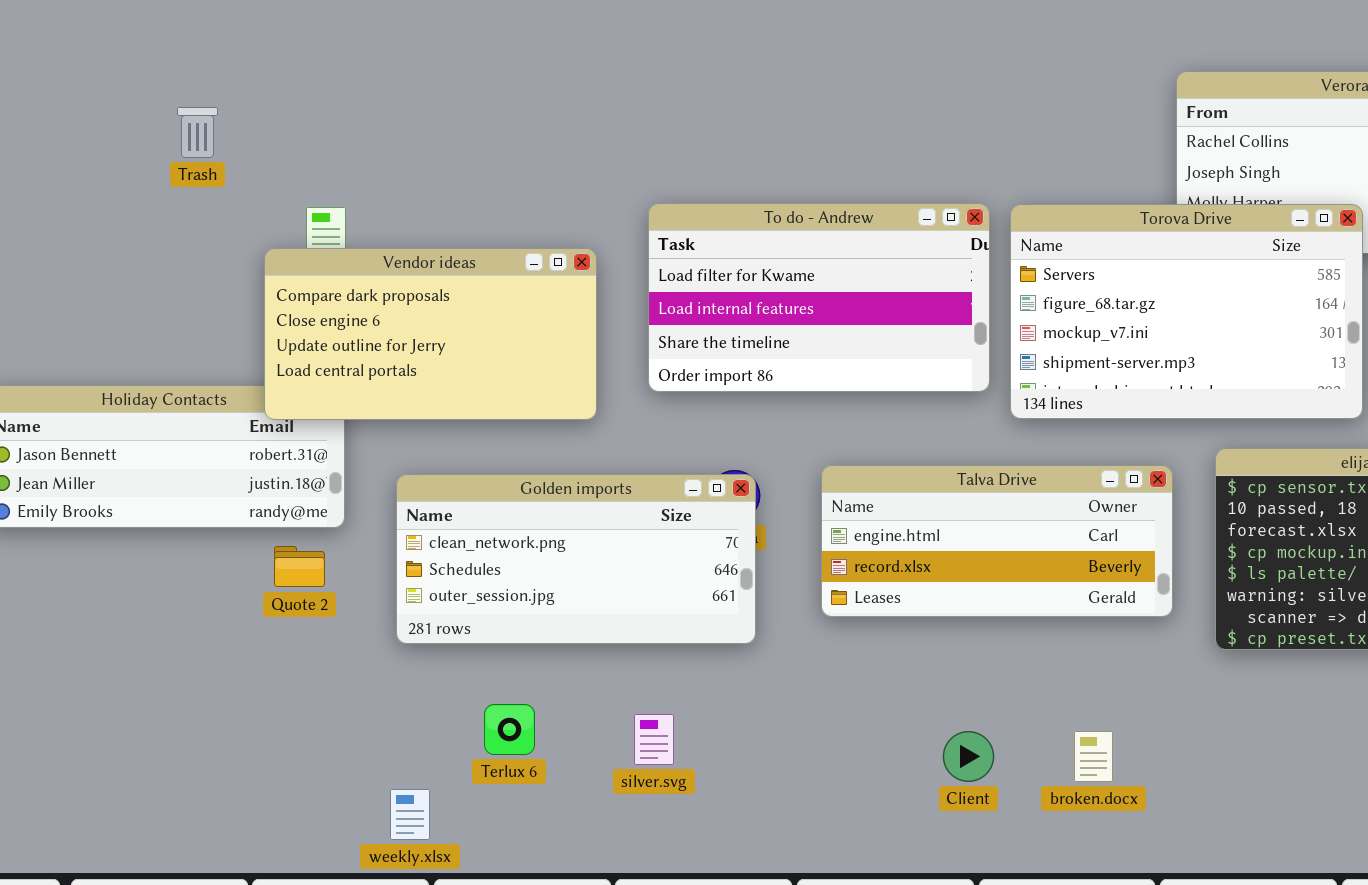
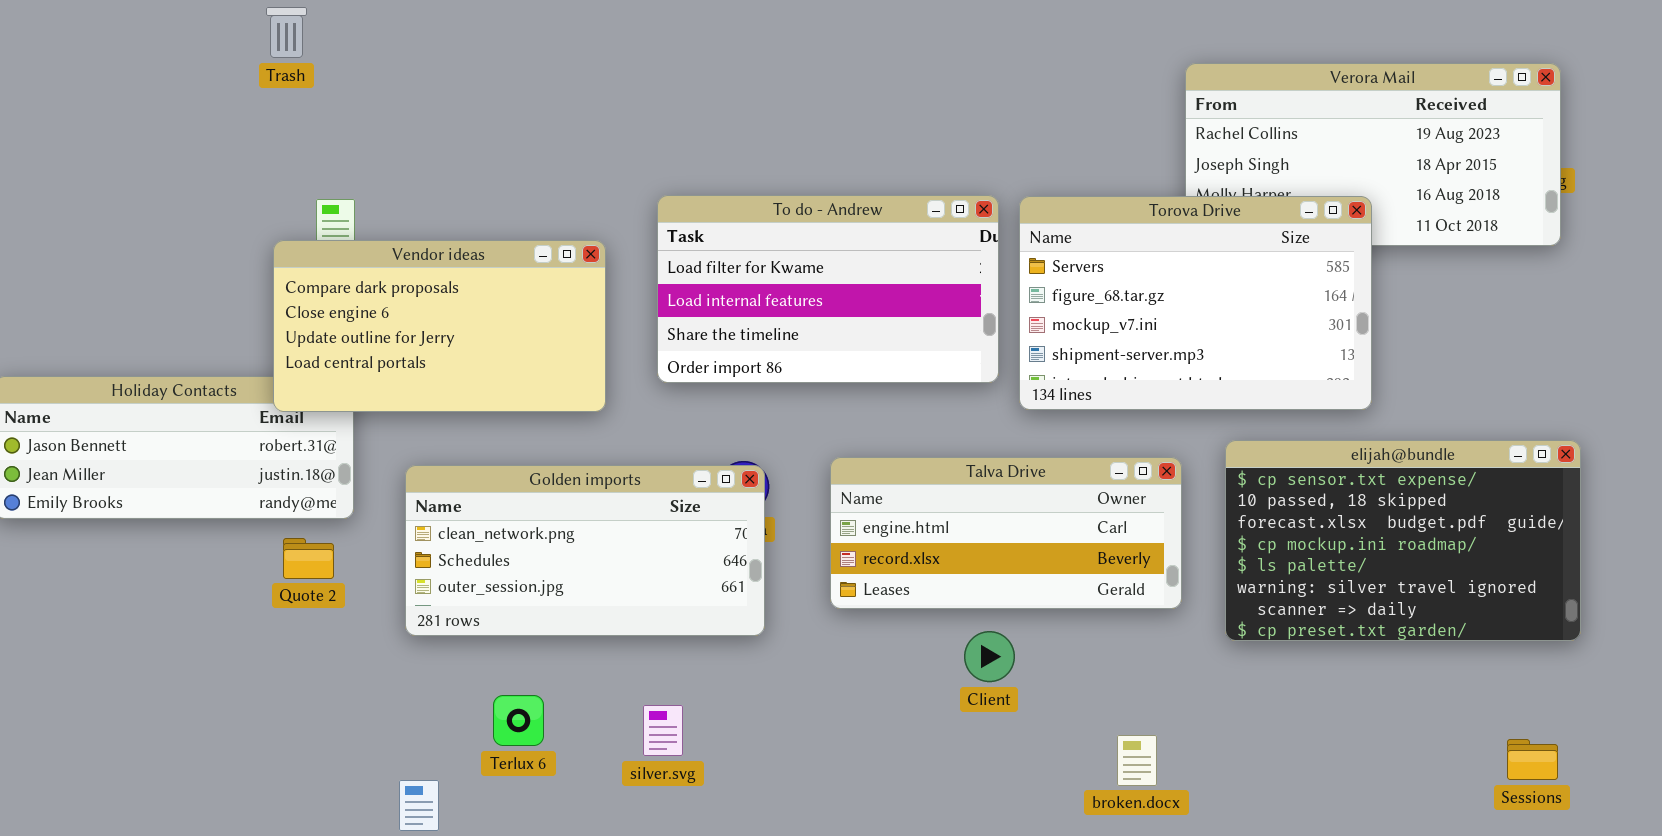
Trash: [177,107,218,158] -> [266,7,307,58], moved
Client: [943,731,994,782] -> [964,631,1015,682], moved
broken.docx: [1074,731,1113,782] -> [1117,735,1157,786], moved

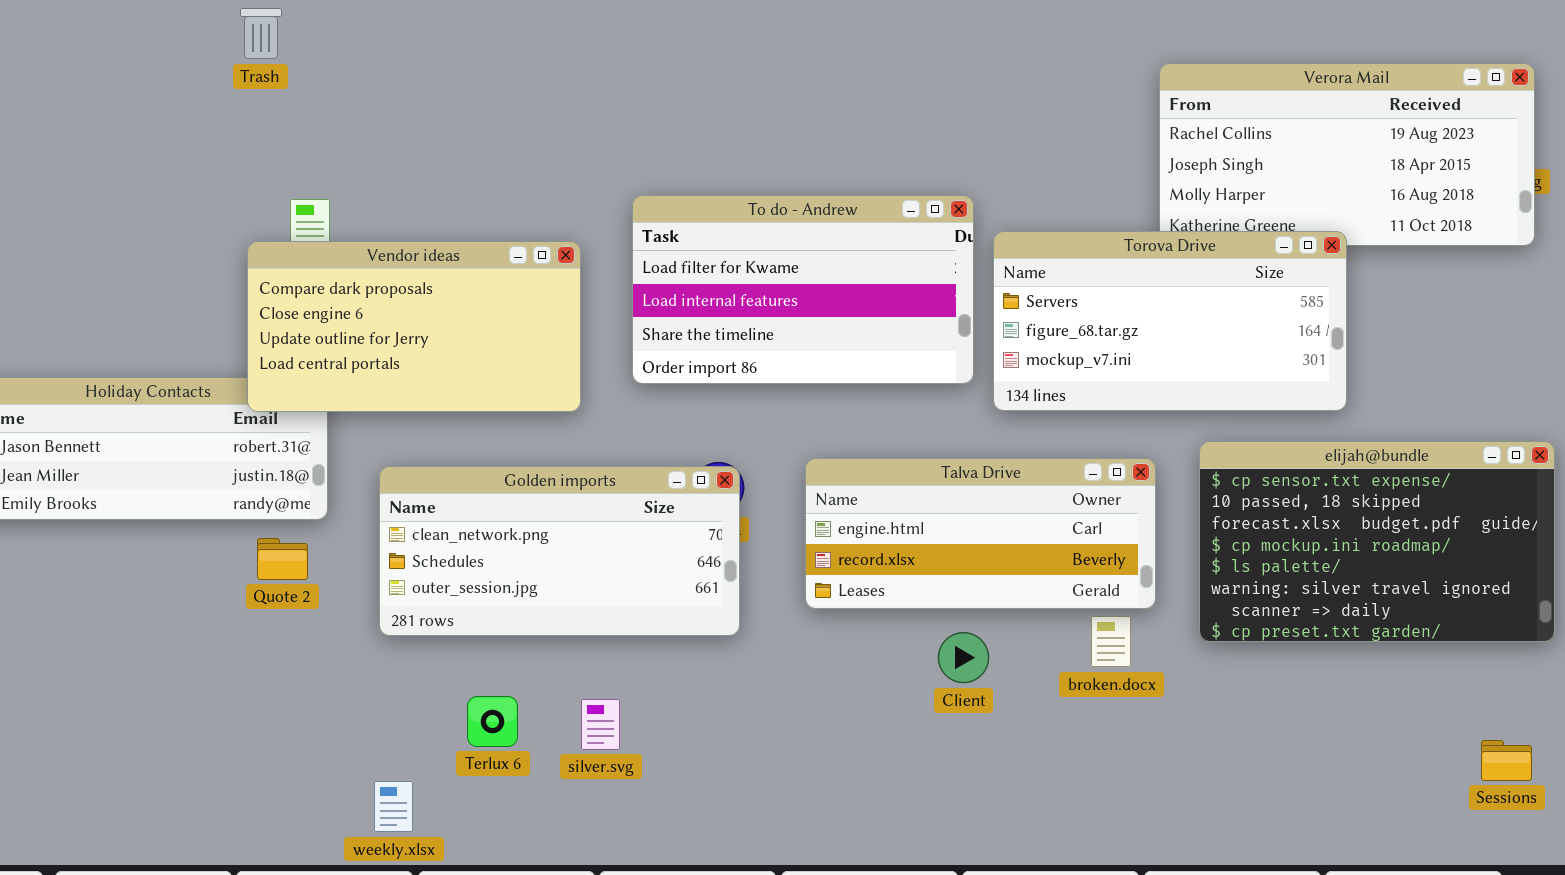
Torova Drive: [1019,196,1372,410] -> [993,231,1347,411], resized
silver.svg: [643,705,683,756] -> [581,699,620,750], moved
broken.docx: [1117,735,1157,786] -> [1091,616,1131,667], moved

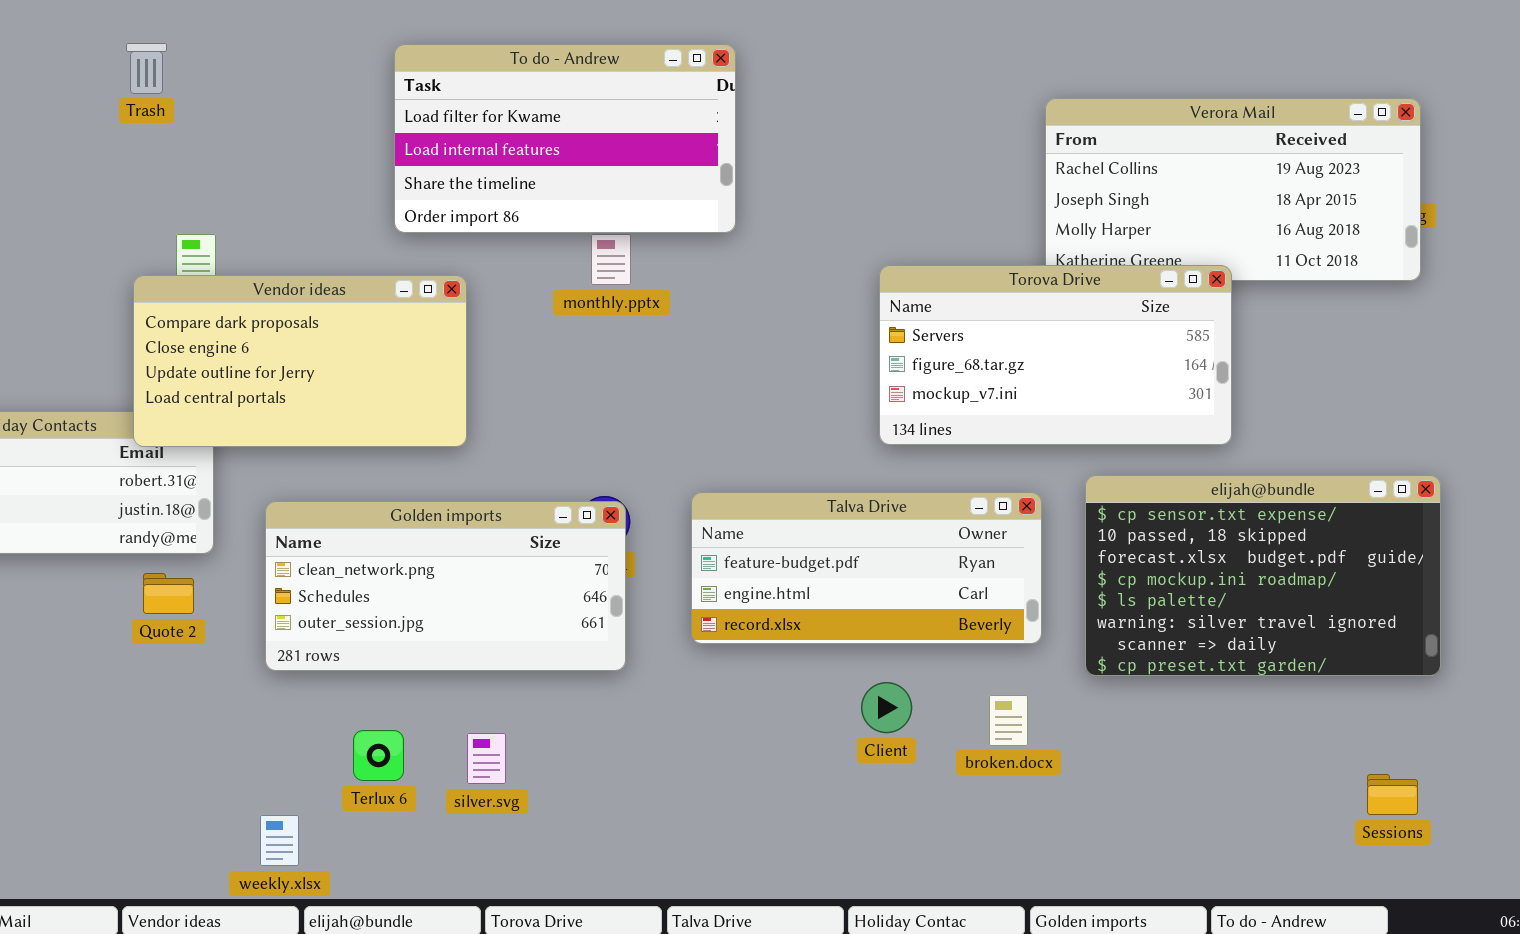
To do - Andrew: [632,195,974,384] -> [394,44,736,233], moved
Talva Drive: [805,458,1156,609] -> [691,492,1042,644], scrolled up 1 row
broken.docx: [1091,616,1131,667] -> [989,695,1028,746], moved
Client: [938,632,989,683] -> [861,682,912,733], moved

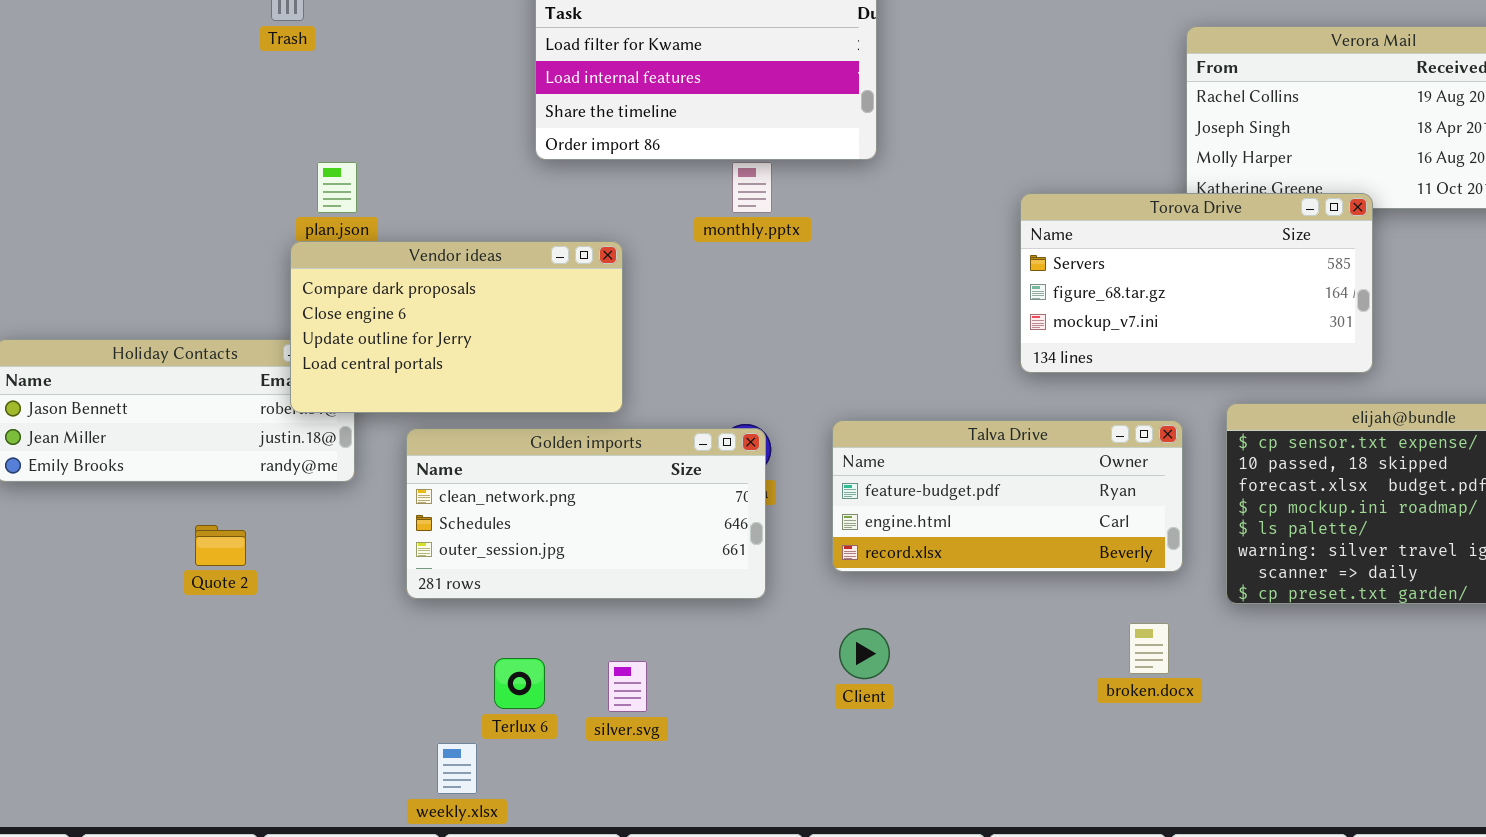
Vendor ideas: [133,275,467,447] -> [290,241,623,413], moved
Quote 2: [143,573,194,614] -> [195,525,246,566], moved
Client: [861,682,912,733] -> [839,628,890,679], moved
weekly.xlsx: [260,815,299,866] -> [437,743,477,794], moved

